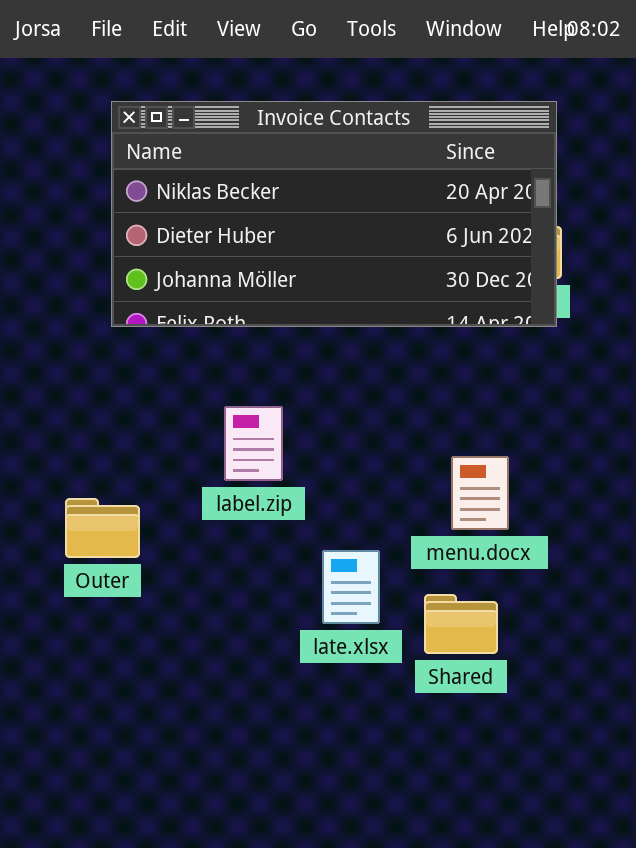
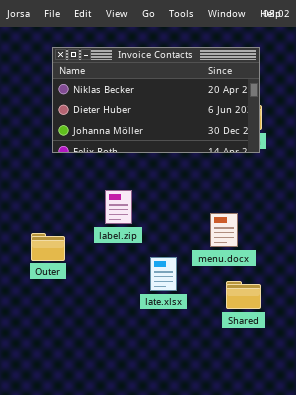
Shared: [424,594,498,654] -> [226,281,261,309], moved

